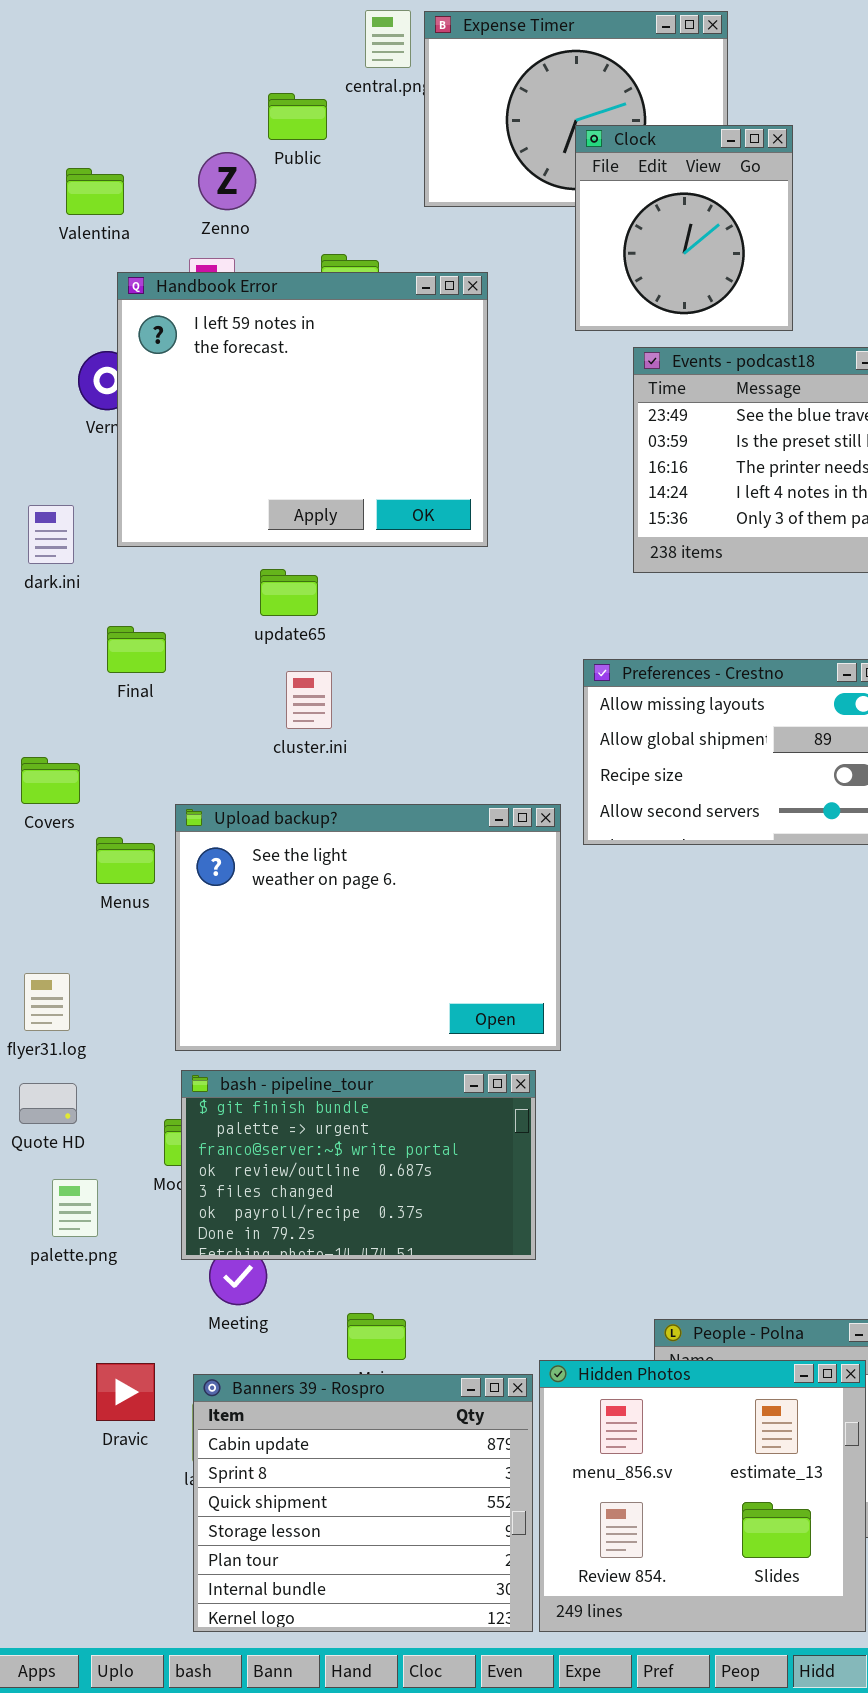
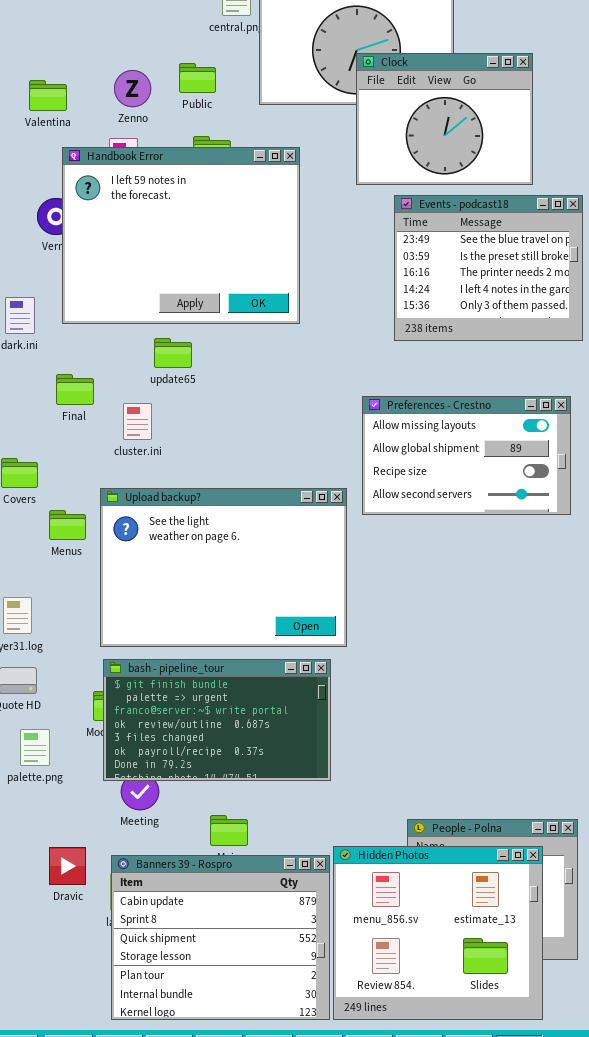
Public: [268,93,327,140] -> [179,63,216,93], moved
Clock: [575,125,793,331] -> [356,53,533,185], resized
cluster.ini: [286,671,332,729] -> [123,403,152,440], moved

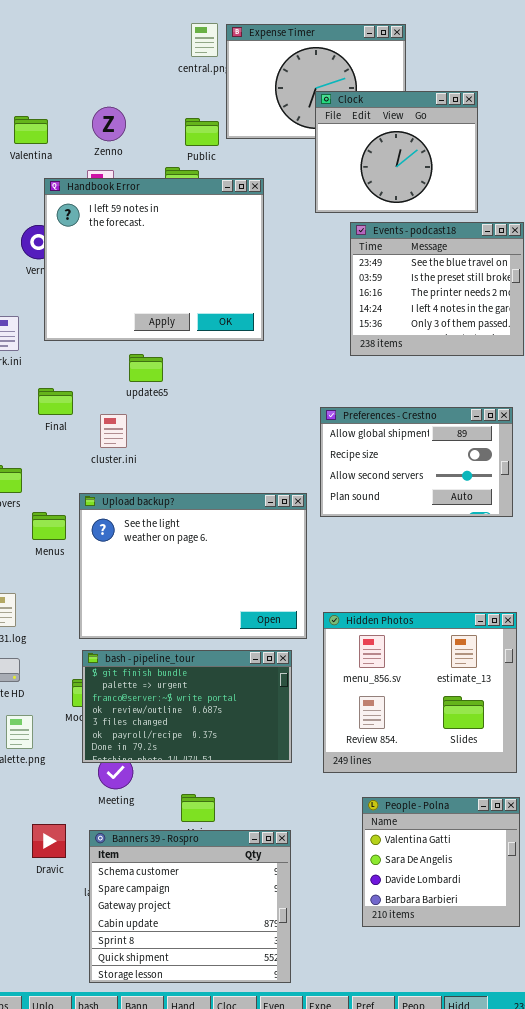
Public: [179,63,216,93] -> [185,118,219,146], moved
Preferences - Crestno: [362,396,571,515] -> [320,407,513,517], scrolled down 1 row
Hidden Photos: [333,846,543,1020] -> [323,612,517,773], moved
Banners 39 - Rospro: [111,855,330,1020] -> [89,830,291,983], scrolled up 3 rows

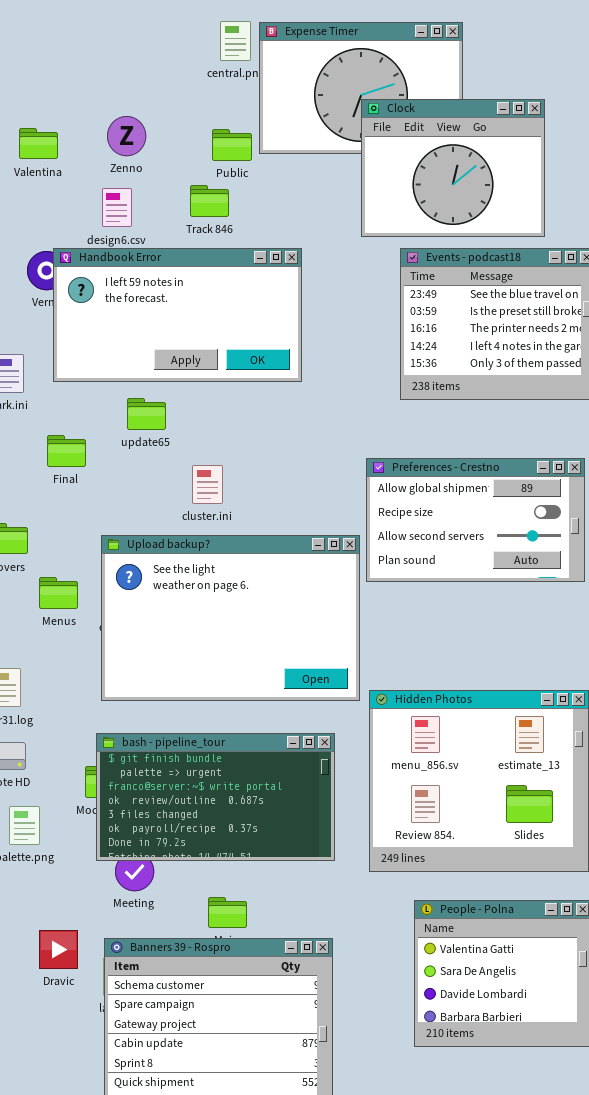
Handbook Error: [44,178,264,341] -> [53,248,302,382], resized
update65: [129,354,163,382] -> [127,398,166,430], moved
cluster.ini: [100,414,127,448] -> [192,465,223,504], moved
Upload backup?: [79,493,307,639] -> [101,535,360,701], moved

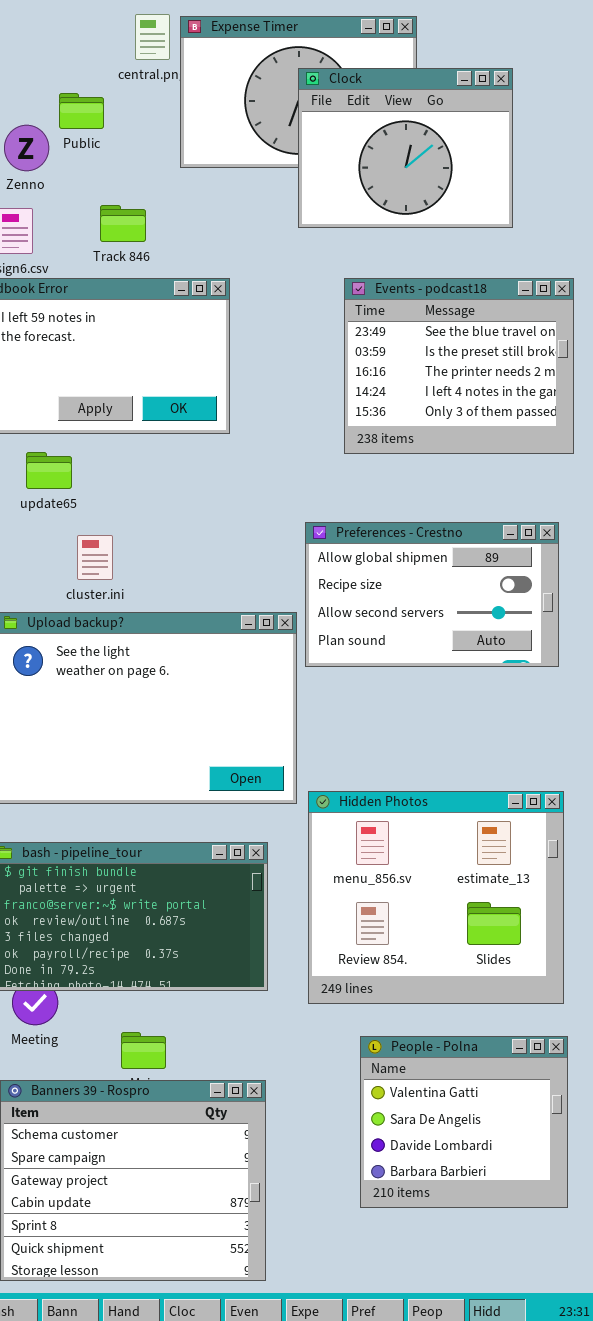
Clock: [361,99,545,237] -> [298,68,513,228], moved
Public: [212,129,252,161] -> [59,93,104,129], moved
cluster.ini: [192,465,223,504] -> [77,535,113,580], moved

